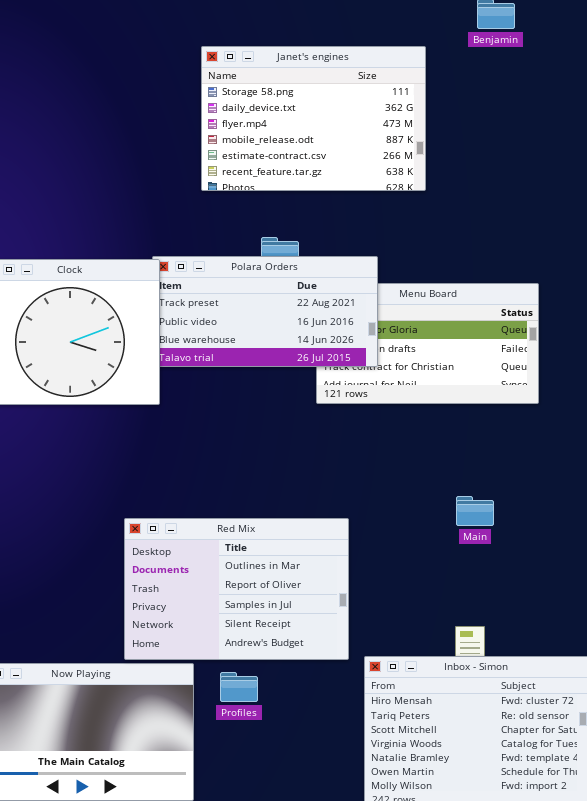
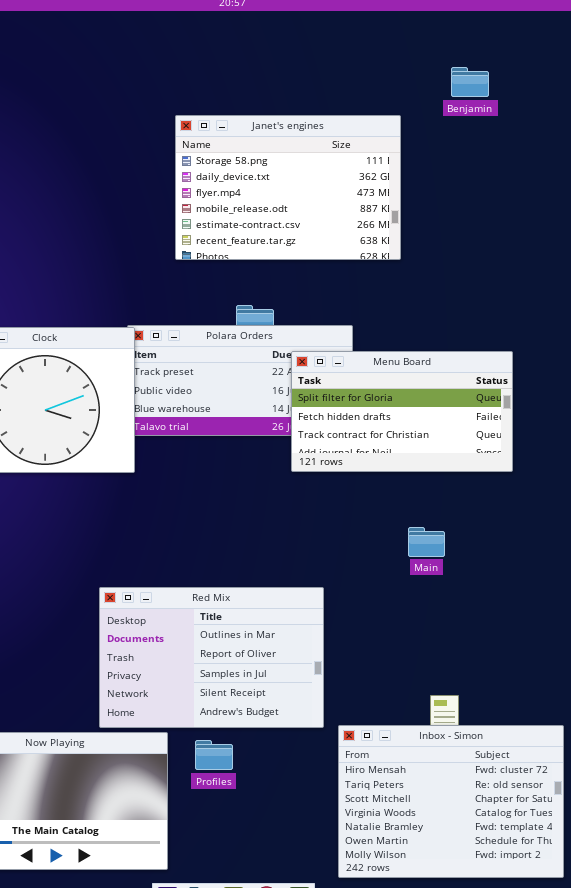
Menu Board: [316,283,539,404] -> [291,351,513,472], raised
Main: [456,496,494,526] -> [408,527,445,557], moved

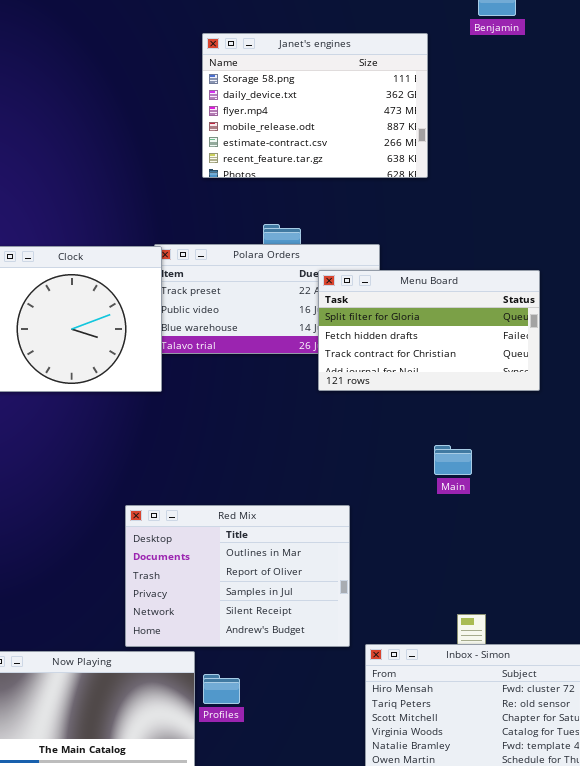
Profiles: [195,740,233,770] -> [203,674,240,704], moved

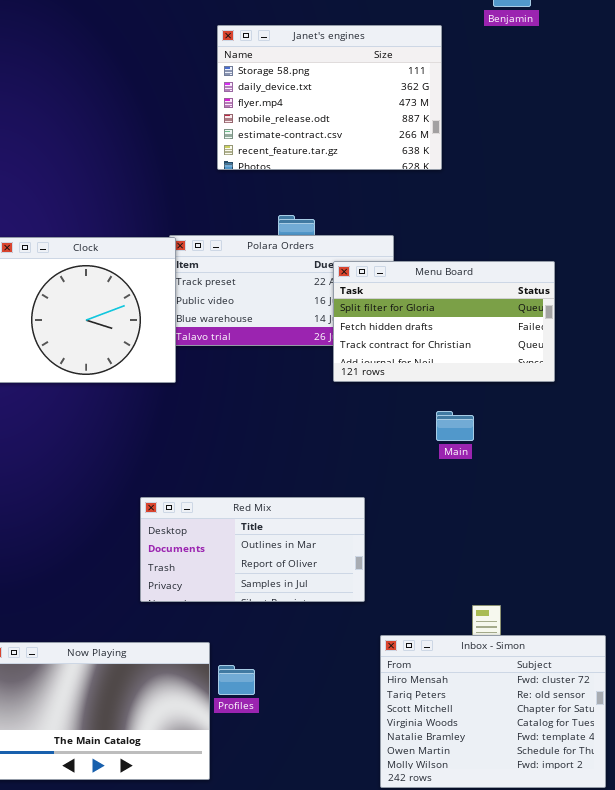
Main: [434,445,472,475] -> [436,411,474,441], moved
Red Mix: [125,505,350,647] -> [140,497,365,602], resized

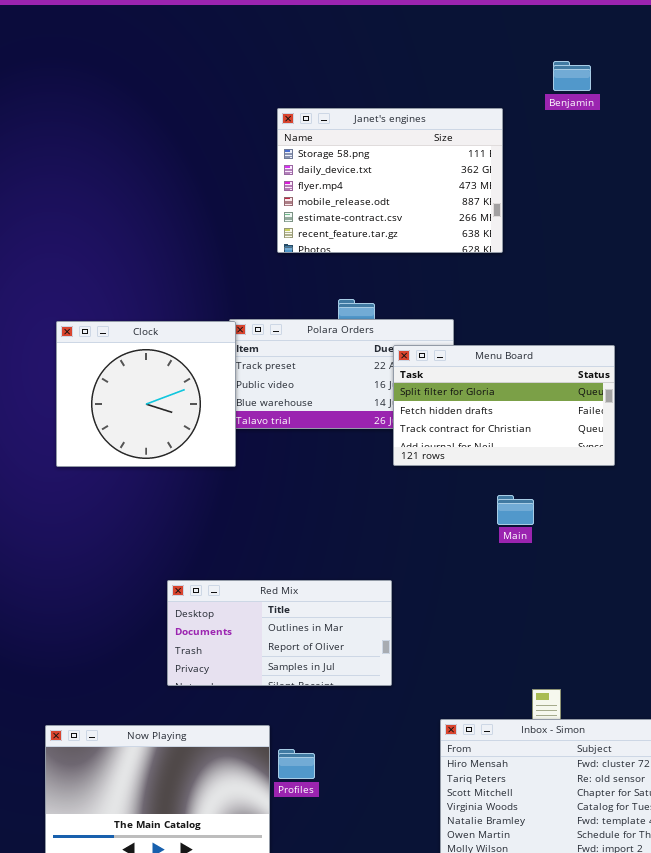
Red Mix: [140,497,365,602] -> [167,580,392,686], moved

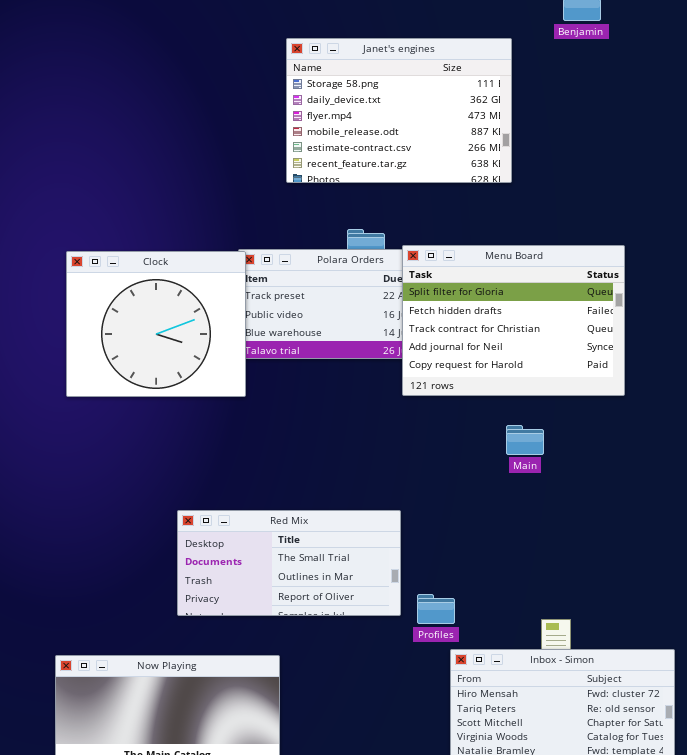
Menu Board: [393,345,615,466] -> [402,245,625,396], resized
Red Mix: [167,580,392,686] -> [177,510,401,616], scrolled up 1 row
Profiles: [278,749,315,779] -> [417,594,455,624], moved

